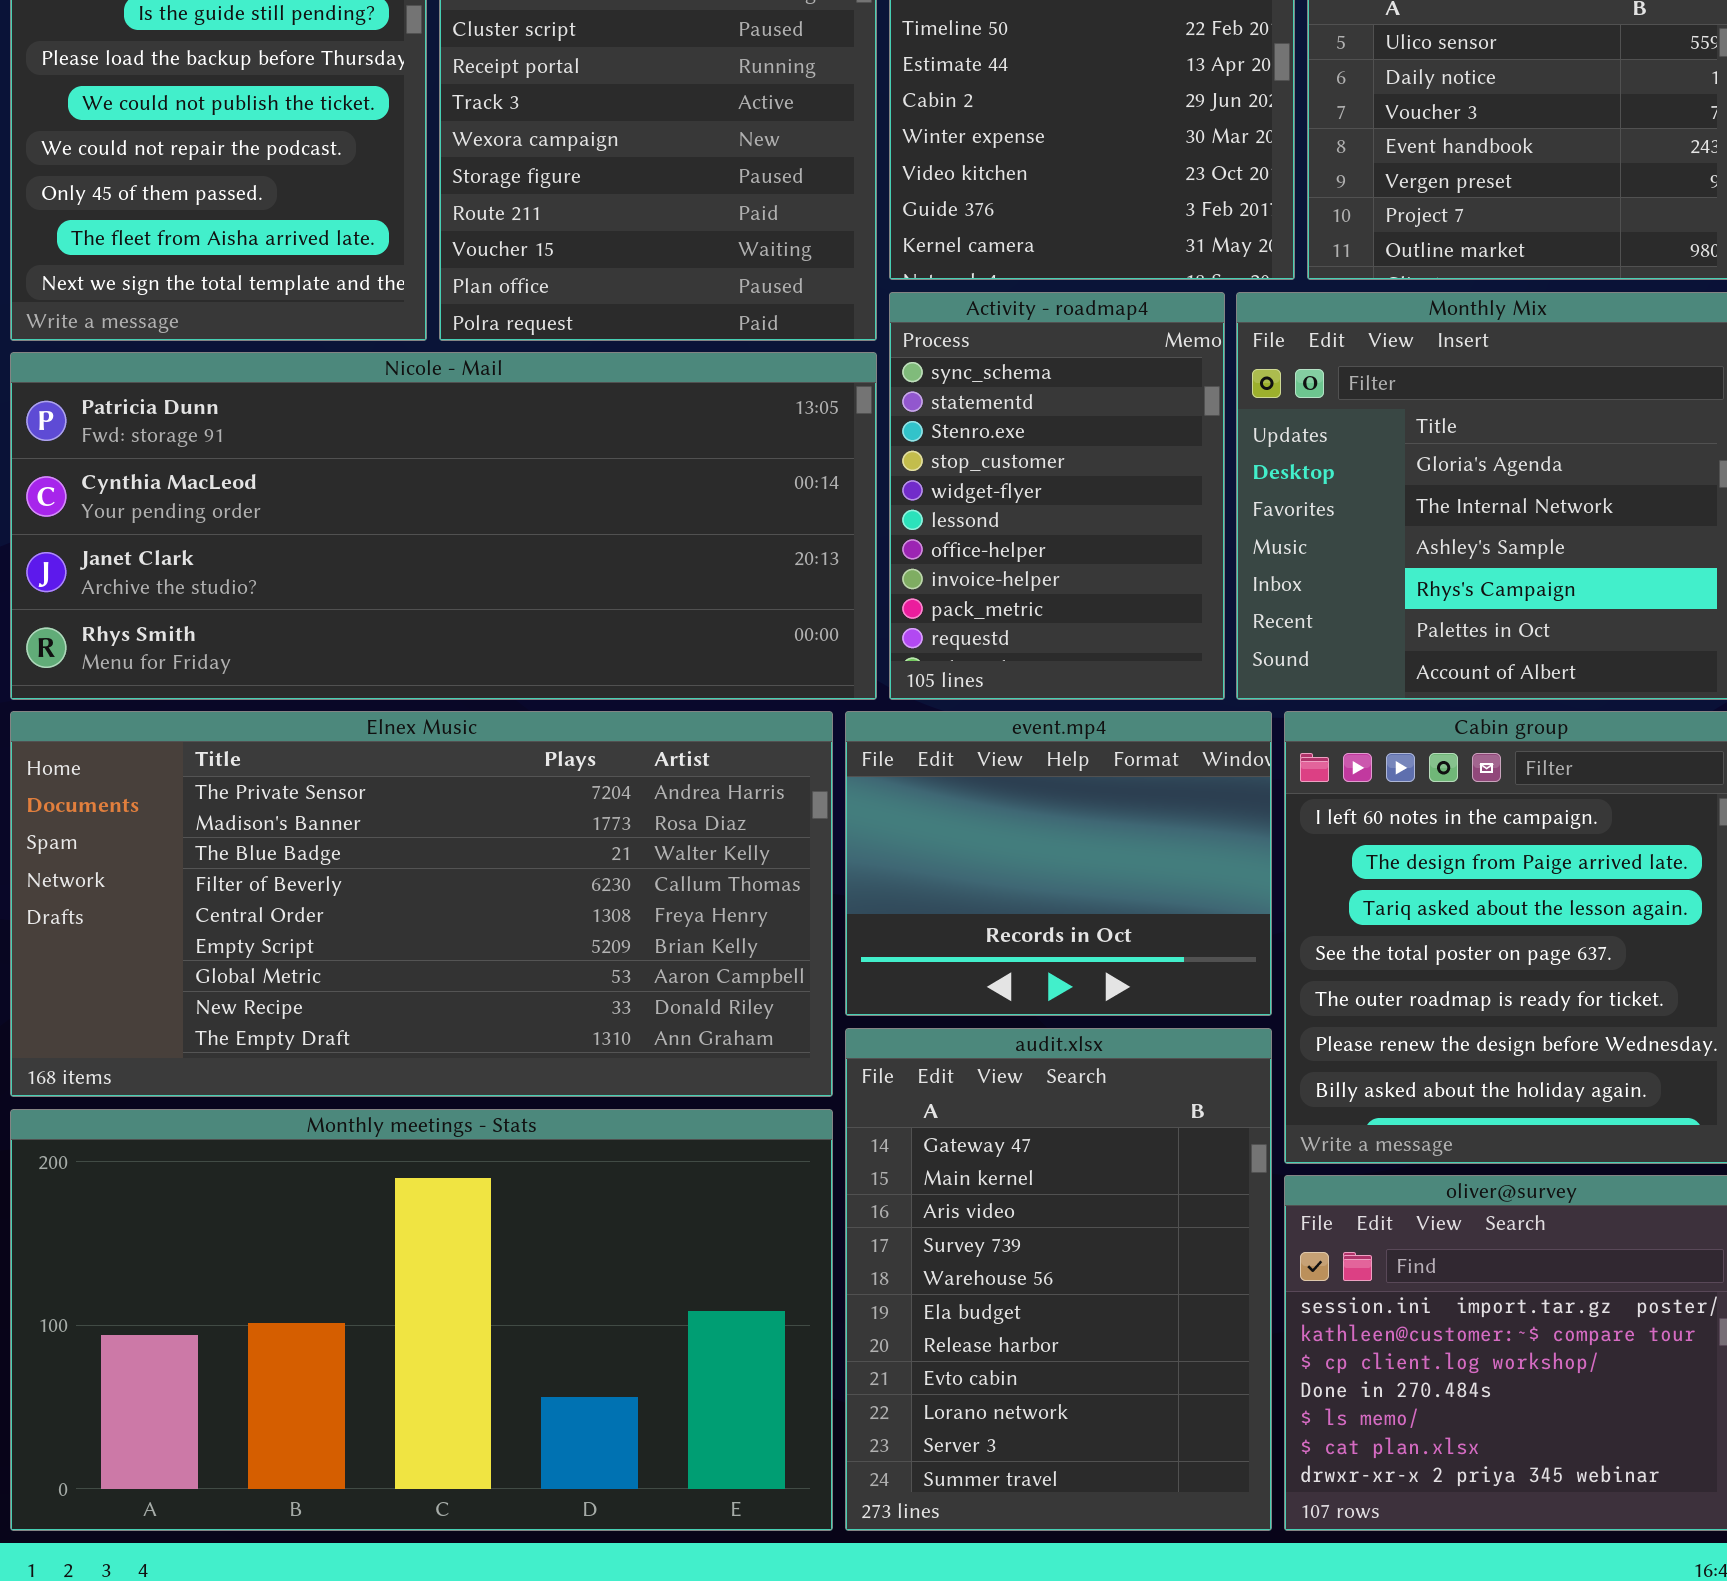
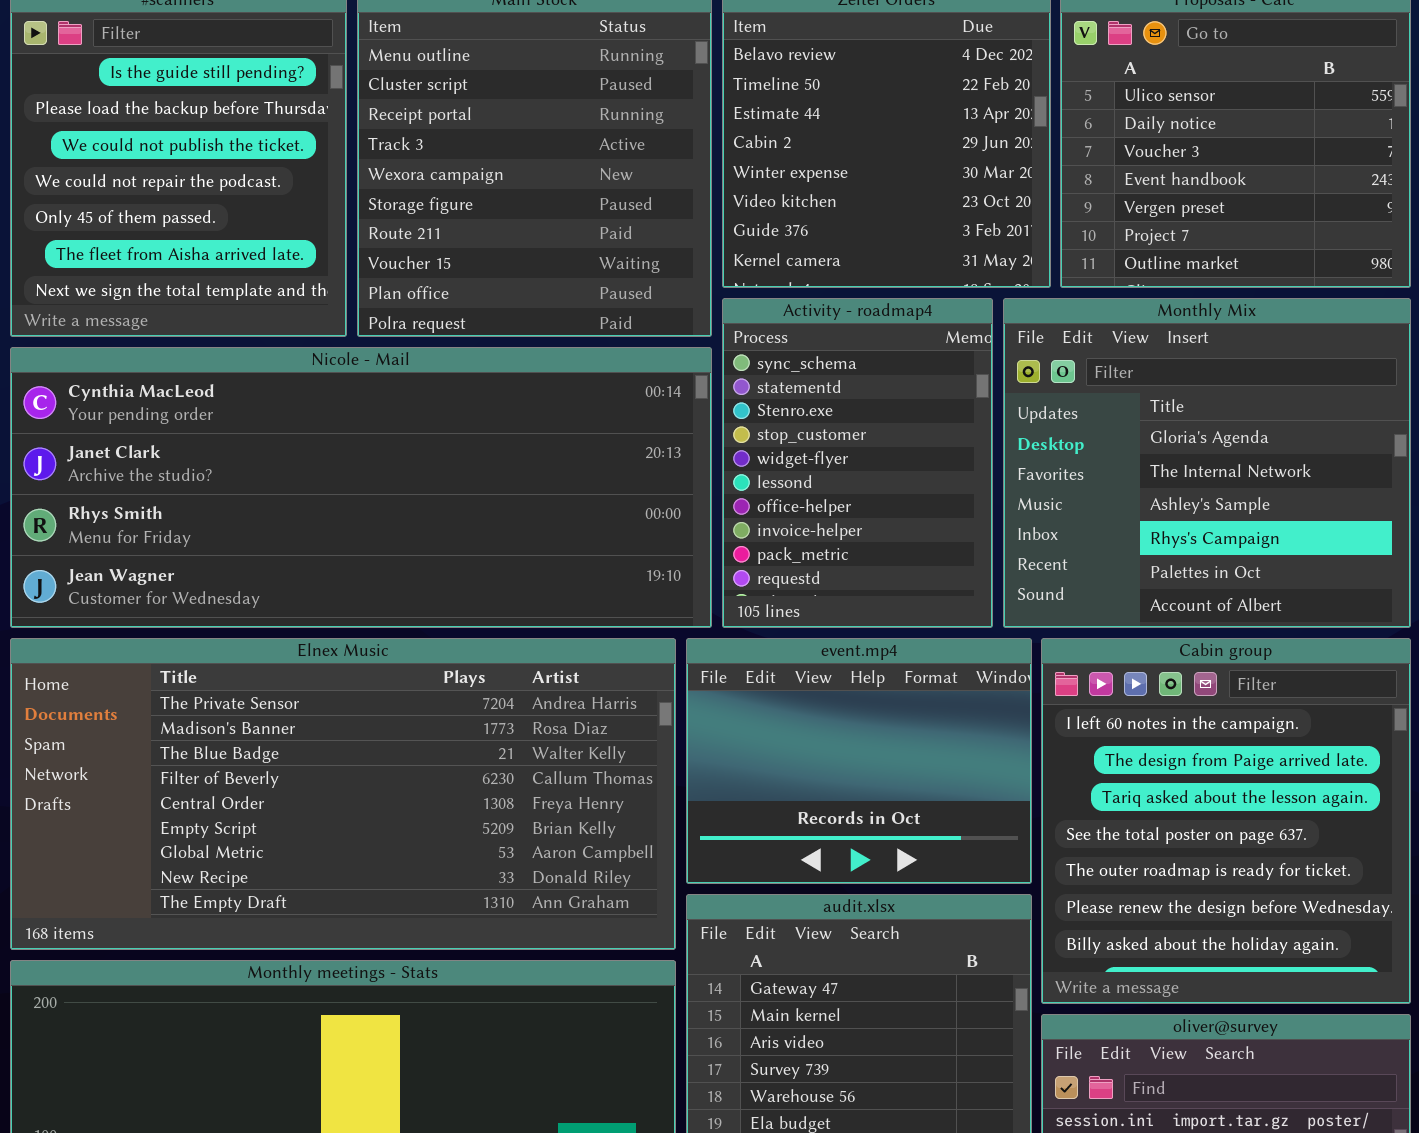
Nicole - Mail: [10,352,877,700] -> [10,347,712,628], scrolled down 1 row

